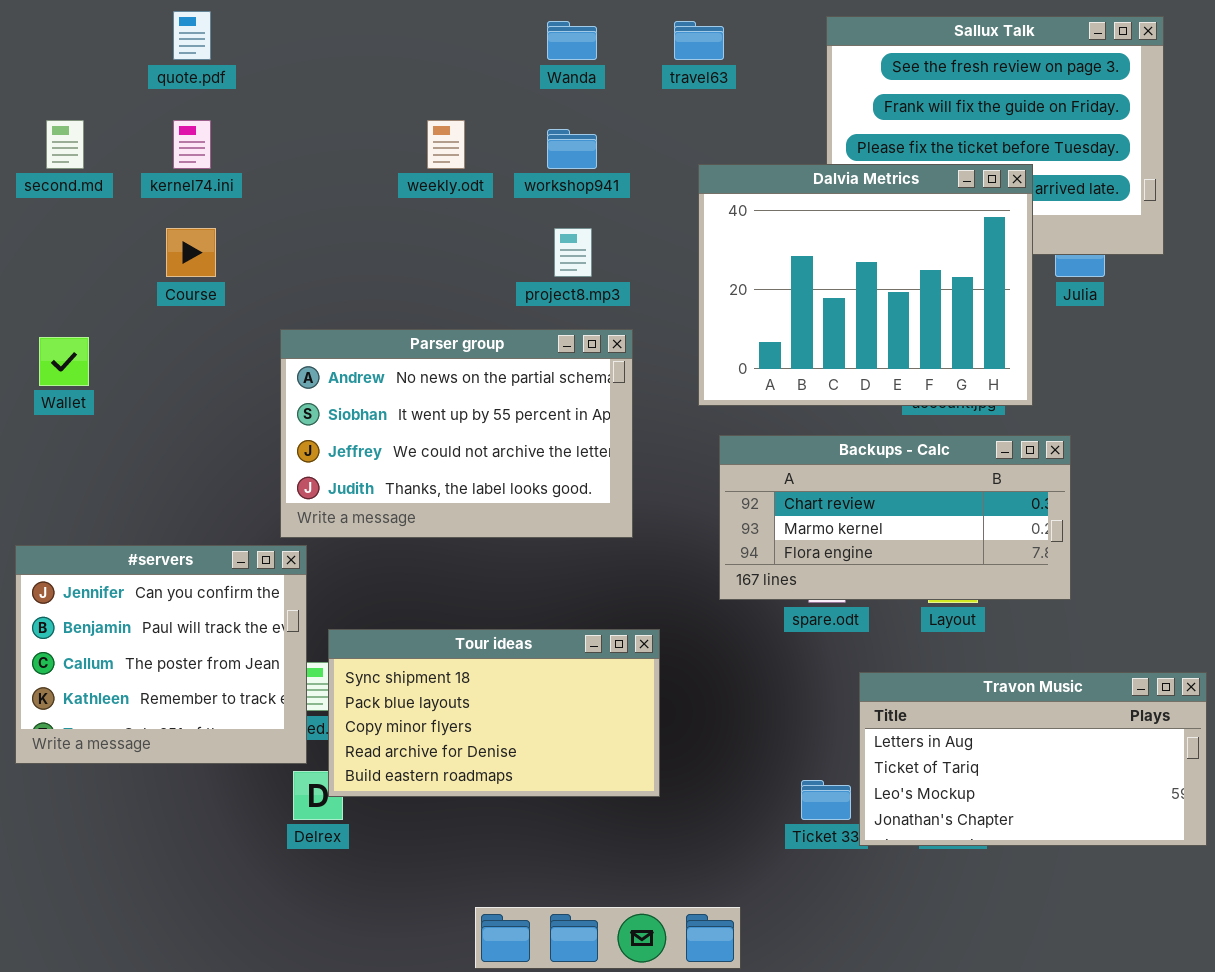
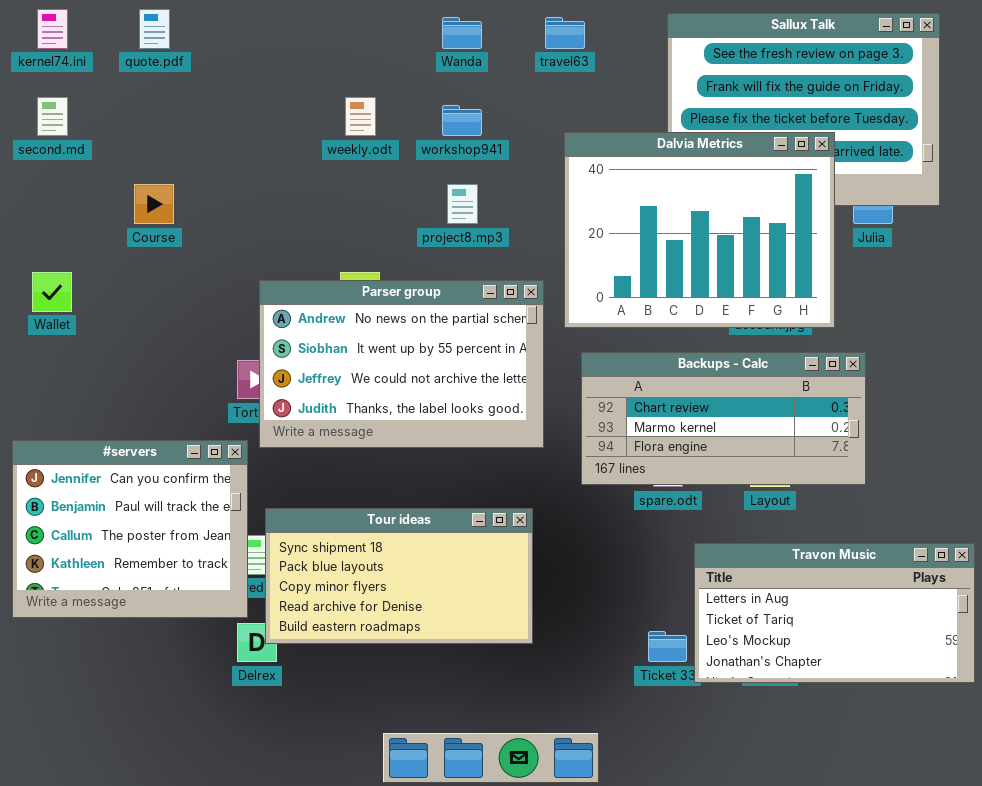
kernel74.ini: [173,120,211,169] -> [37,9,68,49], moved
Parser group: [280,329,633,538] -> [259,280,544,448], moved

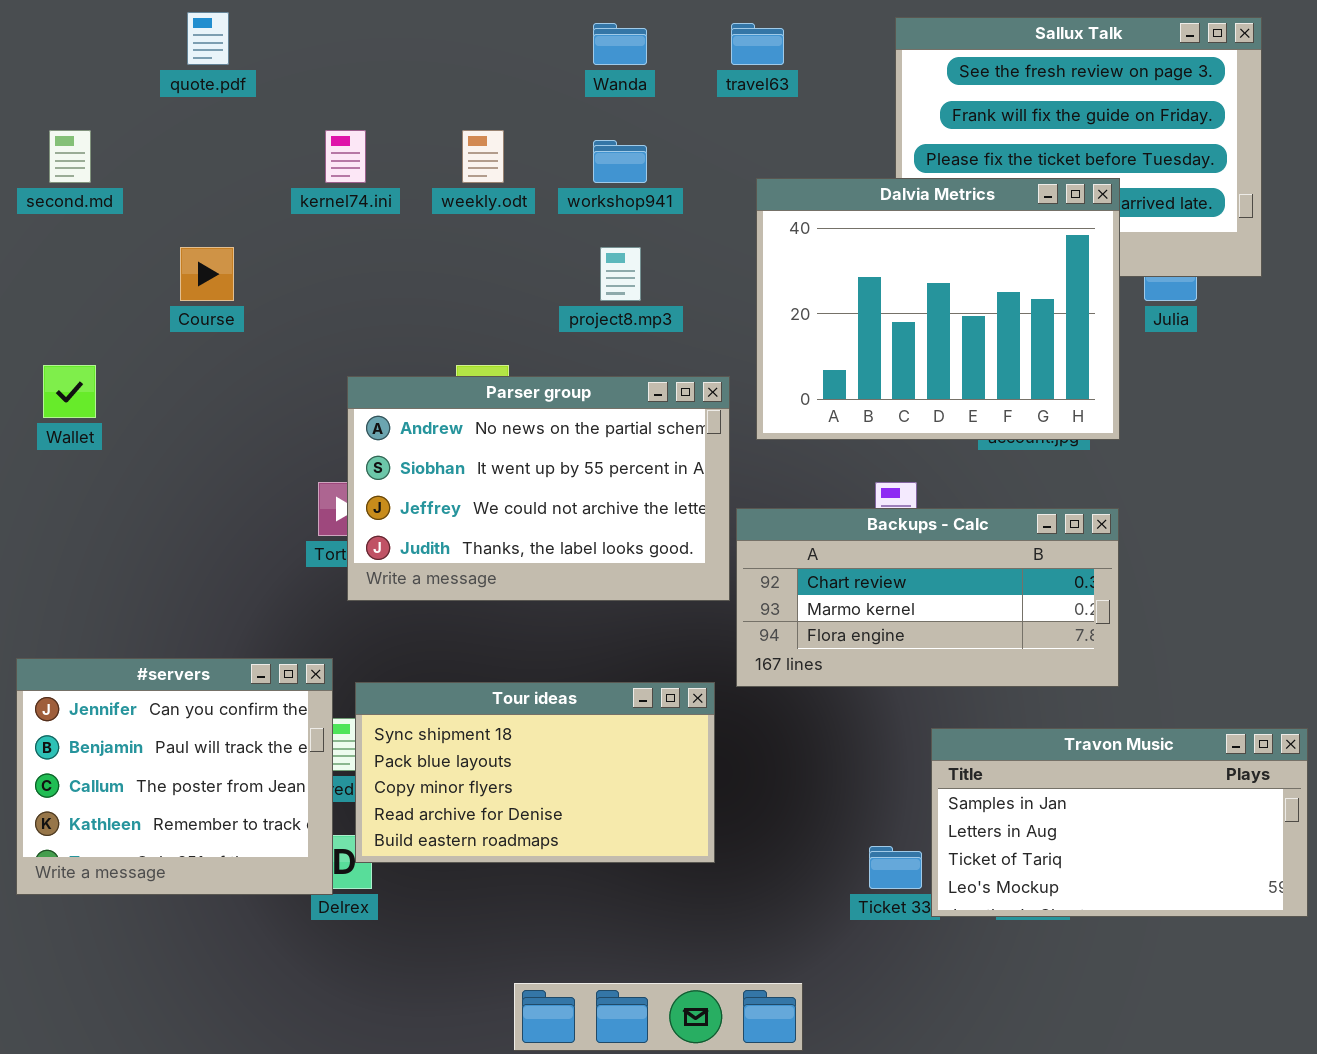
kernel74.ini: [37,9,68,49] -> [325,130,366,183], moved
Backups - Calc: [581,352,866,485] -> [736,508,1119,687], moved
#servers: [12,440,248,618] -> [16,658,333,895], moved
Travon Music: [694,543,975,683] -> [931,728,1308,917], scrolled up 1 row

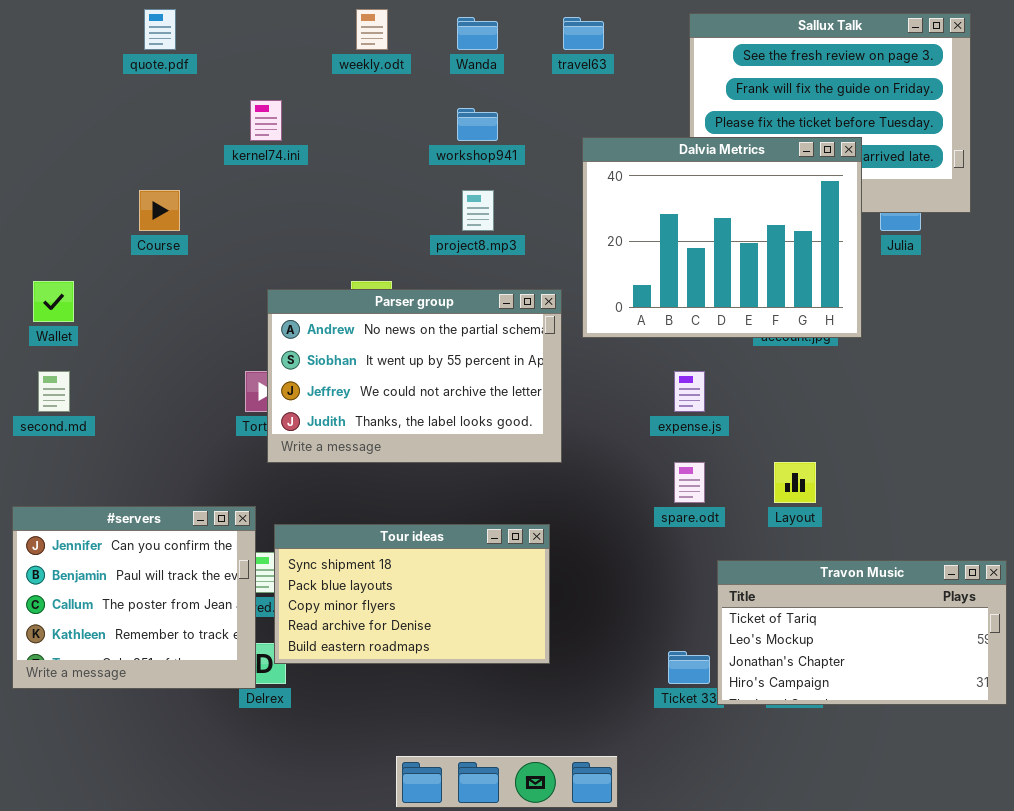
second.md: [49,130,91,183] -> [38,371,70,412], moved
weekly.odt: [462,130,504,183] -> [356,9,388,50], moved
Backups - Calc: [736,508,1119,687] -> none, closed
Travon Music: [931,728,1308,917] -> [717,560,1007,705], scrolled down 2 rows

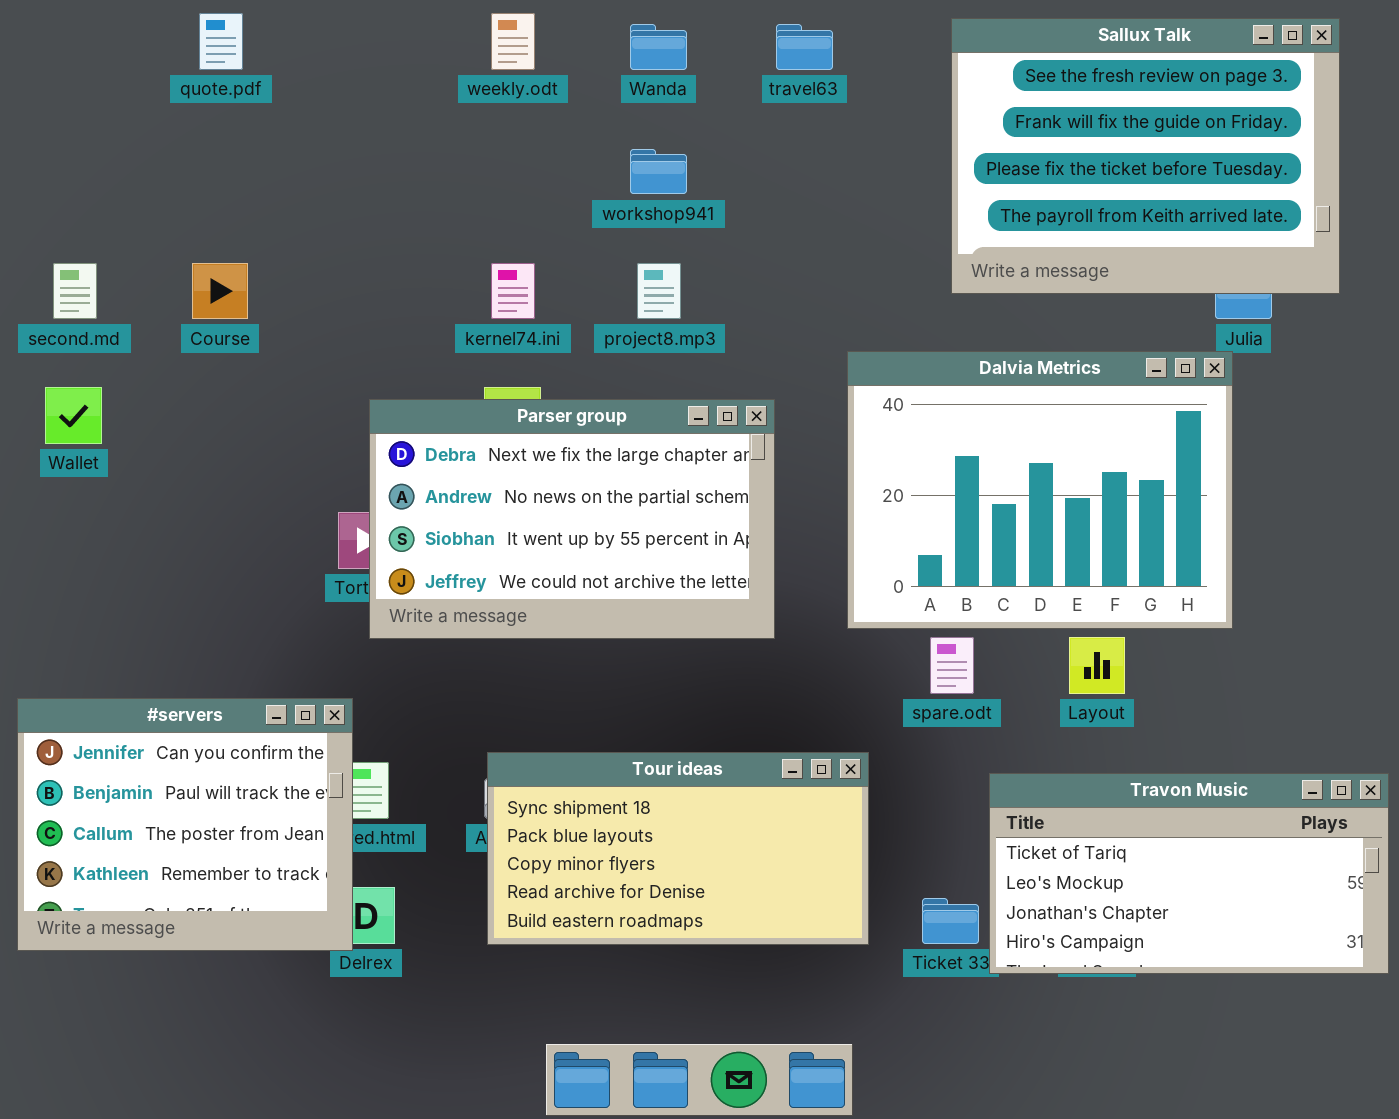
kernel74.ini: [250,100,282,141] -> [491,263,535,319], moved
Dalvia Metrics: [582,137,862,338] -> [847,351,1233,629], moved
Parser group: [267,289,562,463] -> [369,399,775,639], scrolled up 1 row
second.md: [38,371,70,412] -> [53,263,97,319], moved
Tour ideas: [274,524,550,664] -> [487,752,869,945], moved

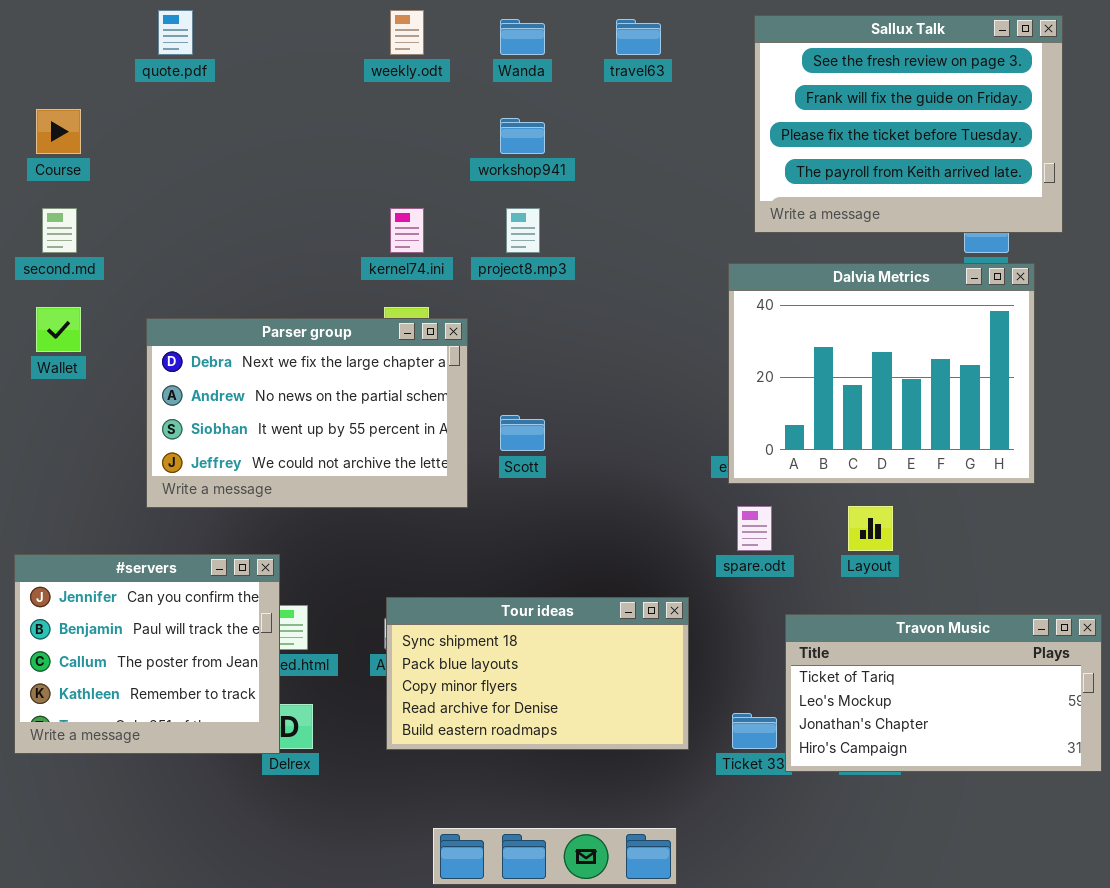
Course: [192,263,248,319] -> [36,109,81,154], moved
Dalvia Metrics: [847,351,1233,629] -> [728,263,1035,484], moved
Parser group: [369,399,775,639] -> [146,318,468,508], moved

